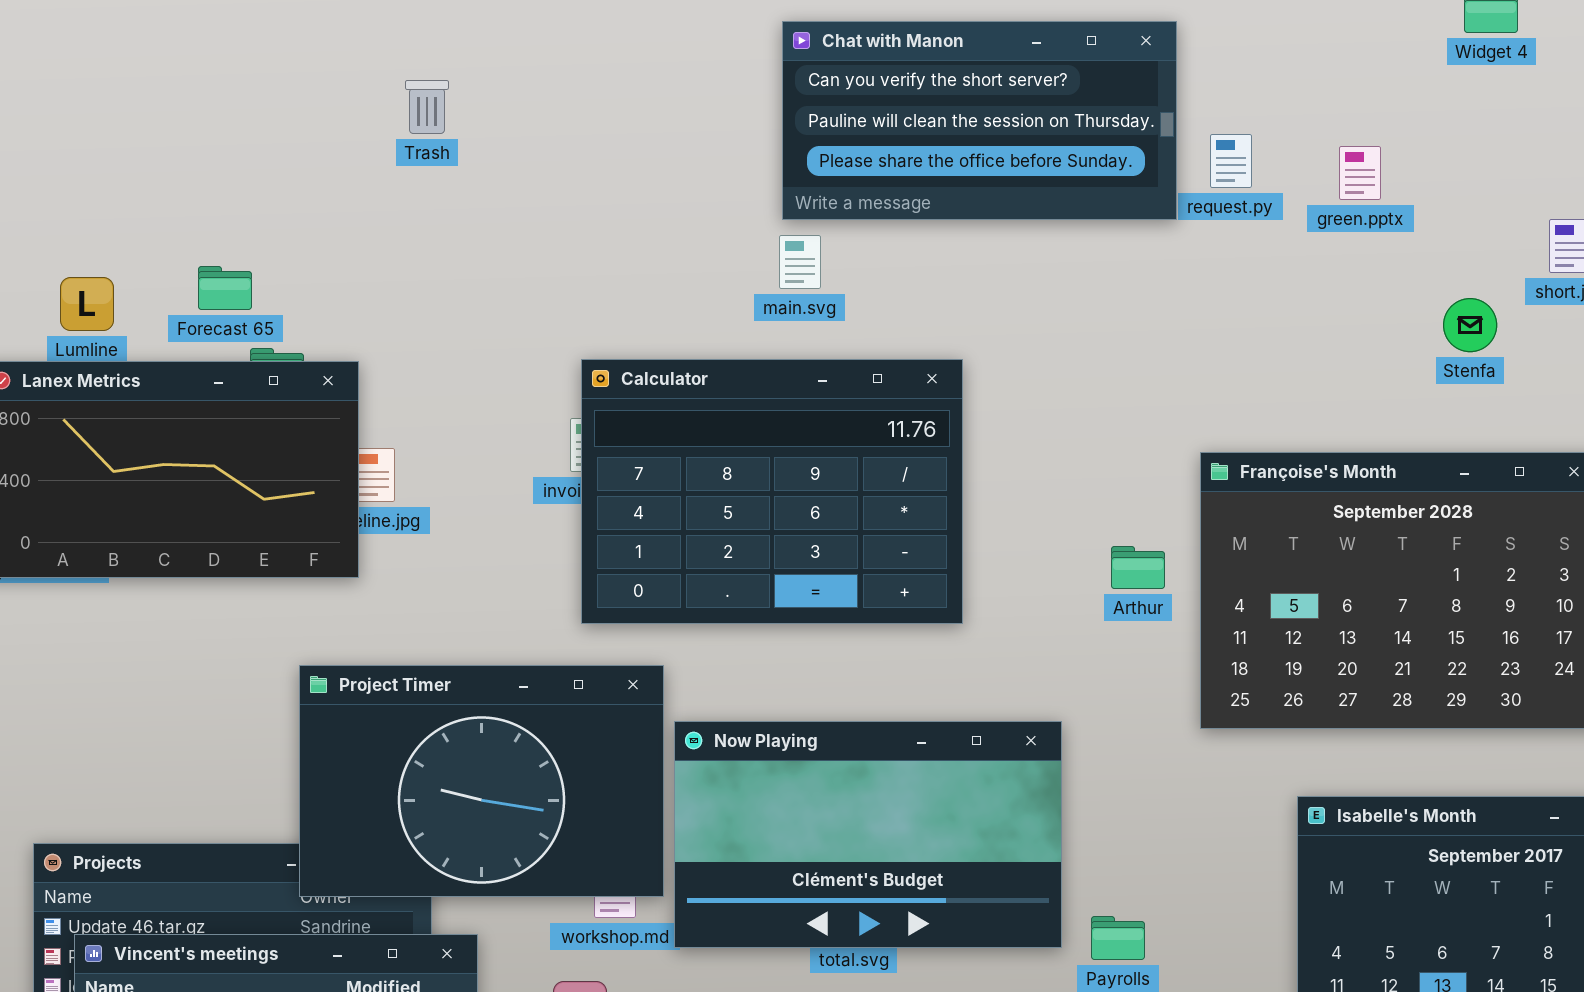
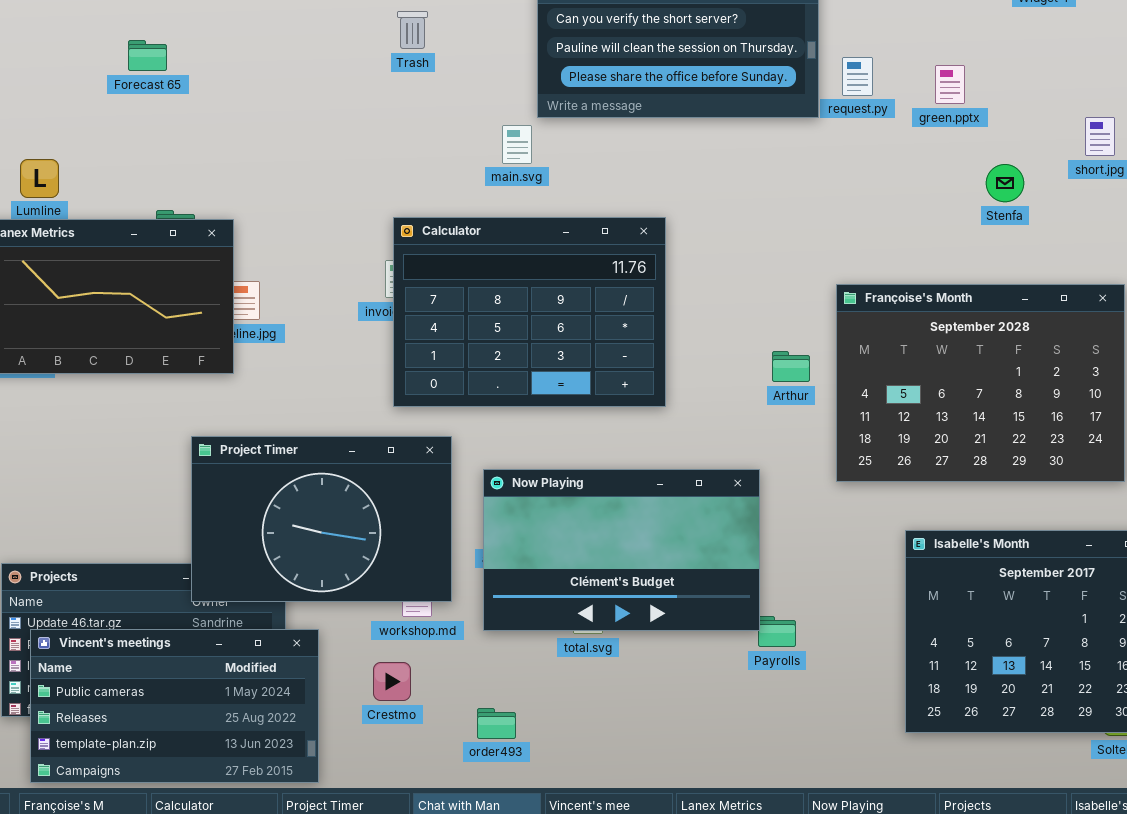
Trash: [405,80,449,134] -> [397,11,428,49], moved
main.svg: [779,235,821,289] -> [502,125,532,164], moved
Forecast 65: [198,266,252,310] -> [128,40,167,71], moved
Stenfa: [1443,298,1497,352] -> [986,164,1024,202], moved
Now Playing: [674,721,1062,948] -> [483,469,760,631], moved

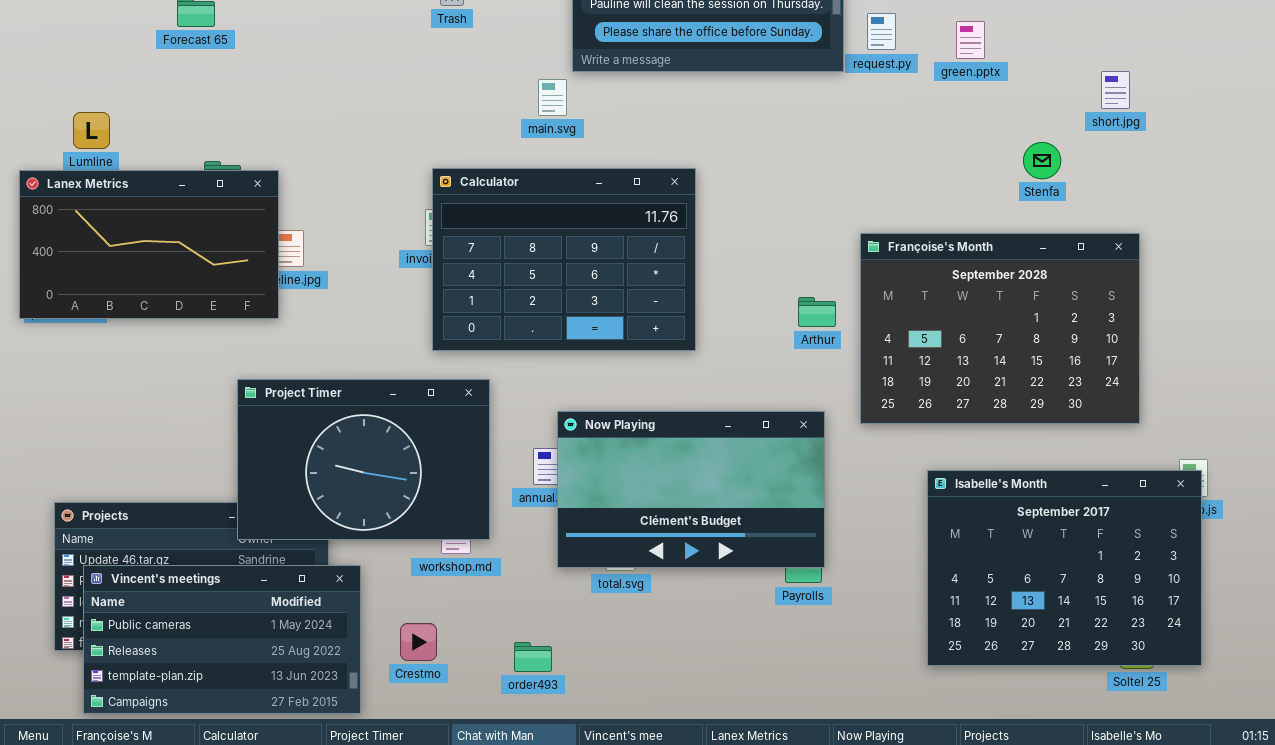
Stenfa: [986,164,1024,202] -> [1023,142,1061,179], moved
Now Playing: [483,469,760,631] -> [557,411,825,568], moved
Crestmo: [373,662,411,701] -> [400,623,437,661], moved

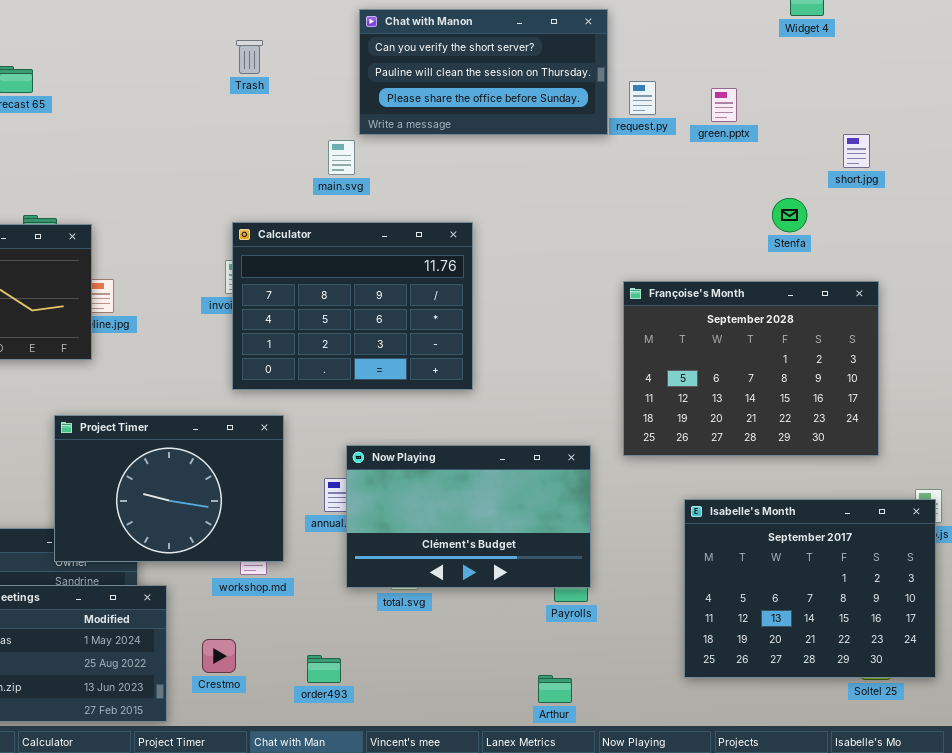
Arthur: [798,297,836,327] -> [538,675,572,703], moved

